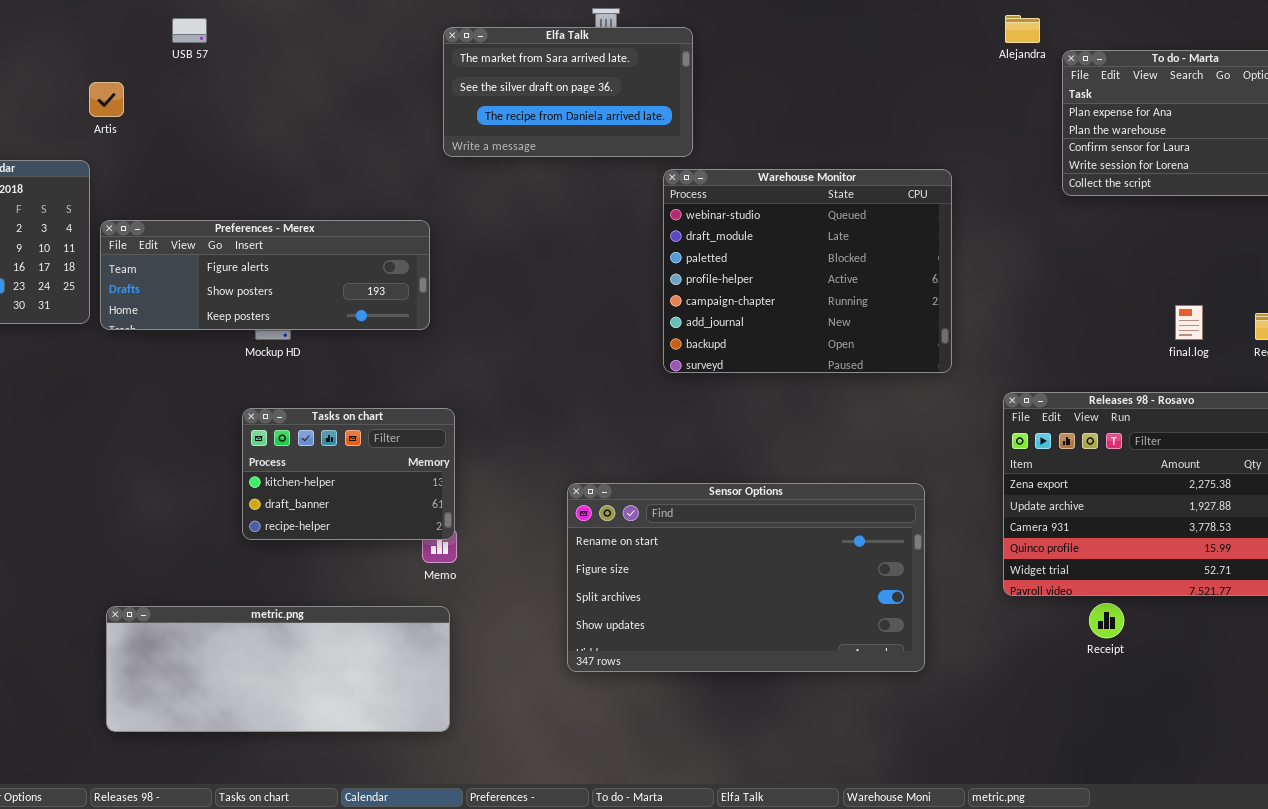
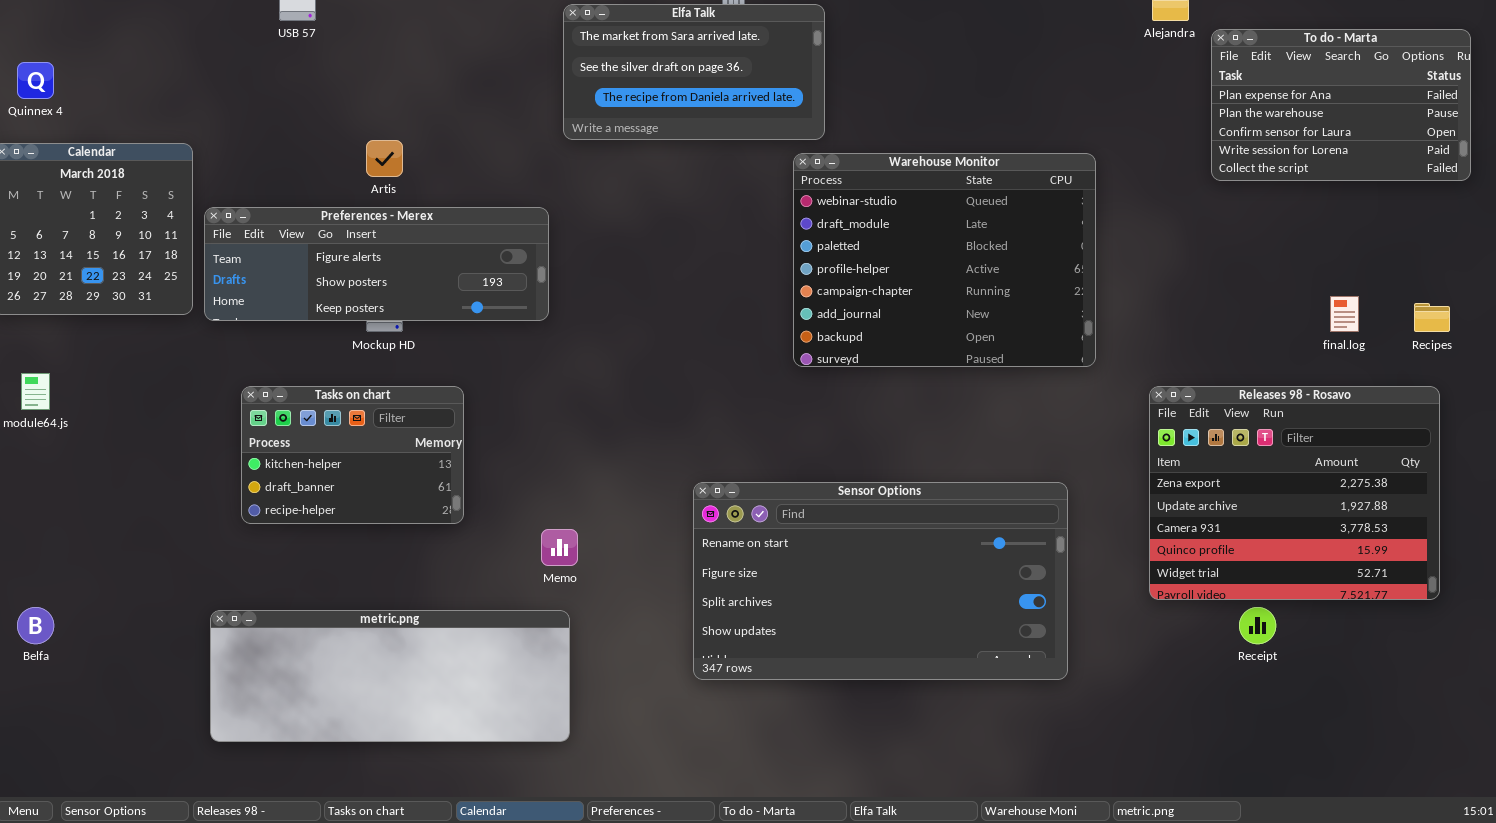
Artis: [89,82,124,117] -> [366,140,403,177], moved
Tasks on chart: [242,408,455,540] -> [241,386,464,524], moved

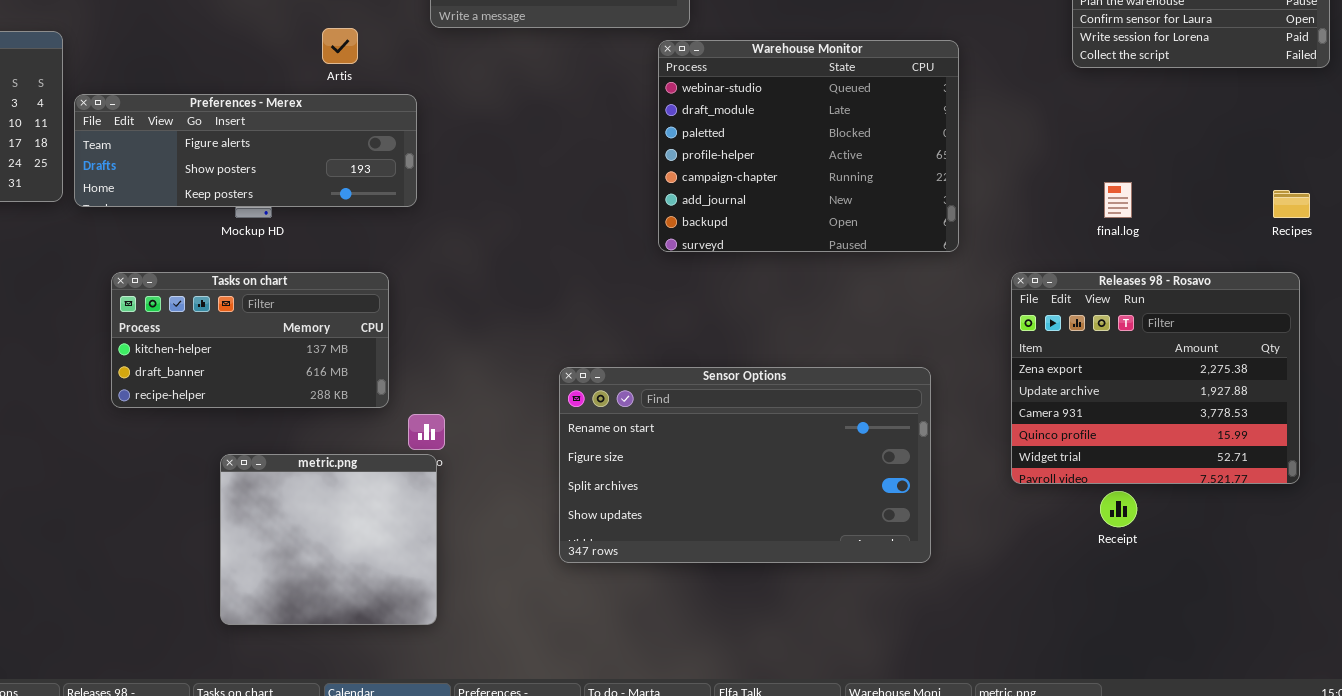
Artis: [366,140,403,177] -> [322,28,358,64], moved
final.log: [1330,296,1359,332] -> [1104,182,1132,218], moved
Tasks on chart: [241,386,464,524] -> [111,272,389,408], resized
metric.png: [210,610,570,742] -> [220,454,437,625], resized

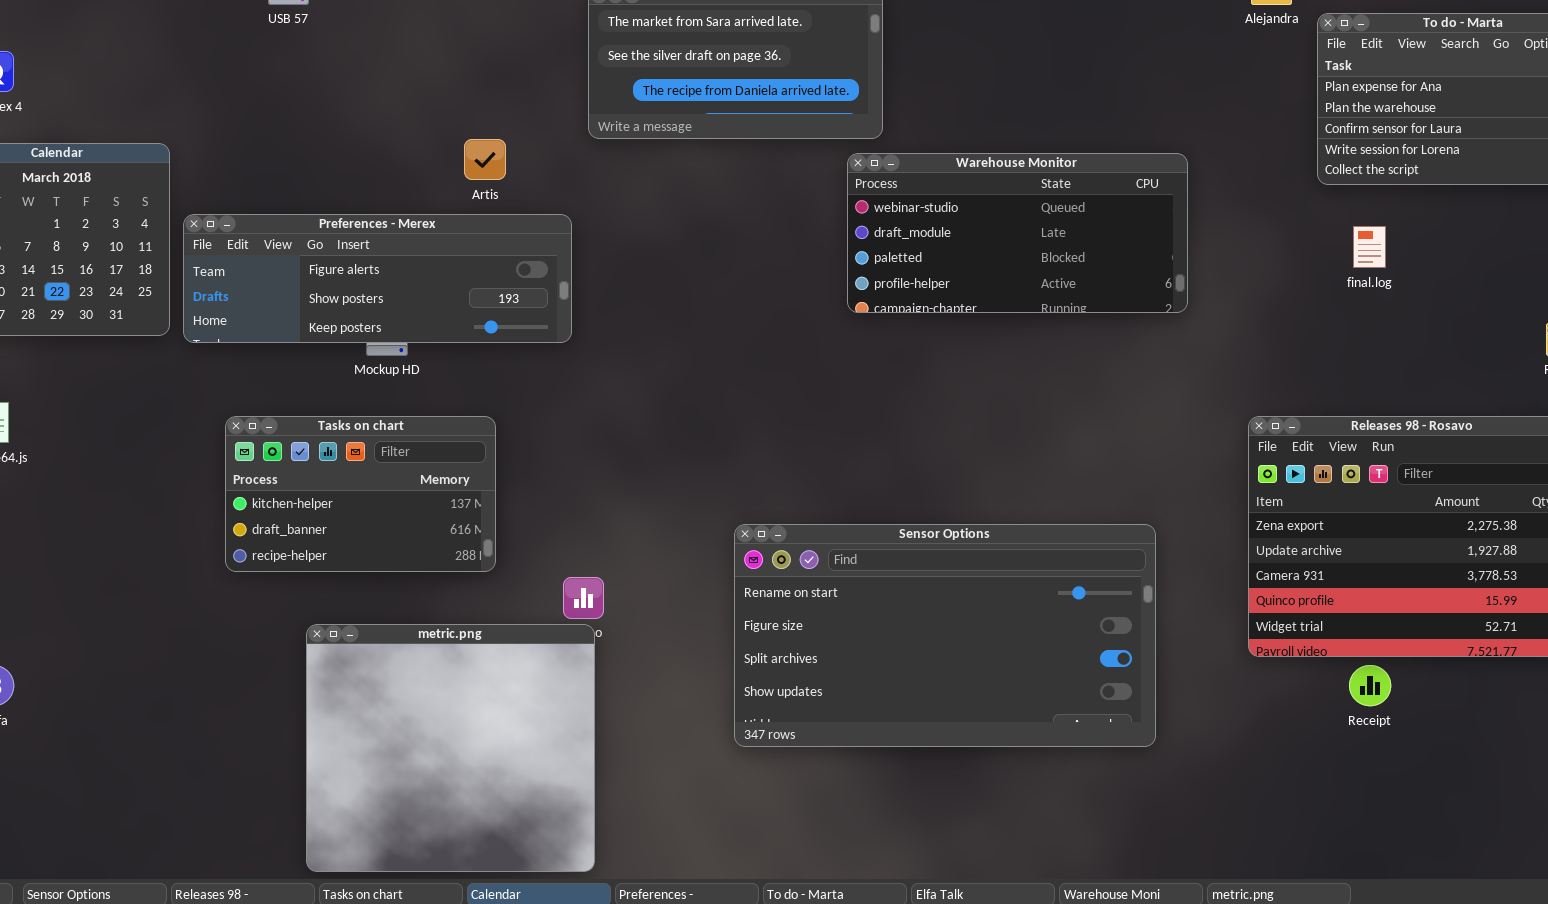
Warehouse Monitor: [658,40,959,252] -> [847,153,1188,313], resized
final.log: [1104,182,1132,218] -> [1353,226,1386,268], moved
Tasks on chart: [111,272,389,408] -> [225,416,496,572], resized
metric.png: [220,454,437,625] -> [306,624,595,872], resized

